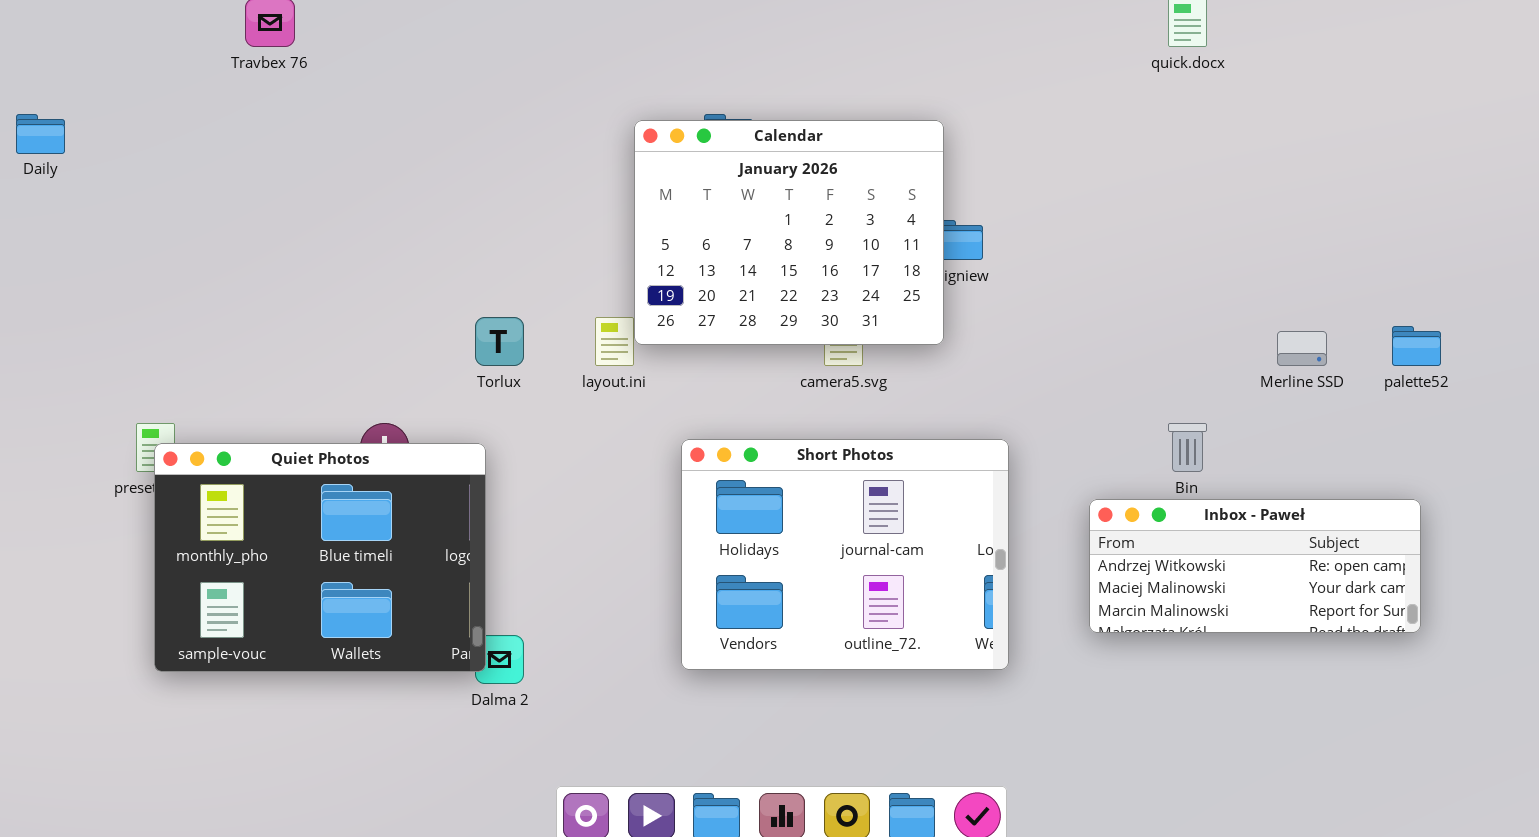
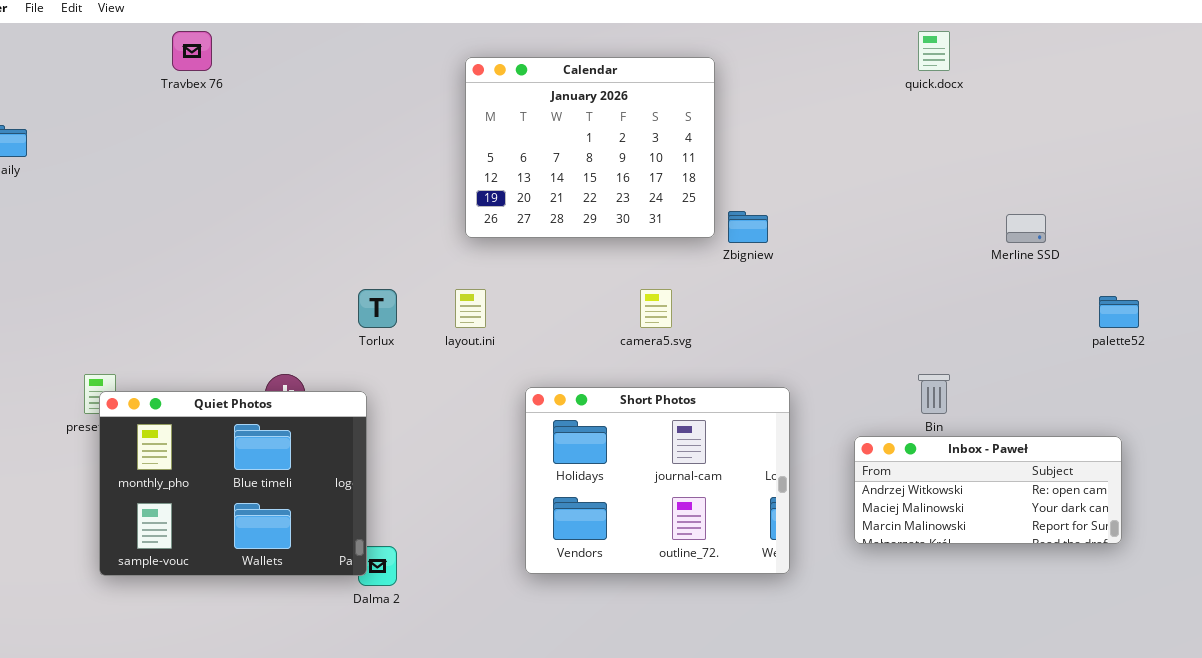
Calendar: [634,120,944,345] -> [465,57,715,238], moved
Merline SSD: [1277,331,1327,366] -> [1006,214,1046,243], moved

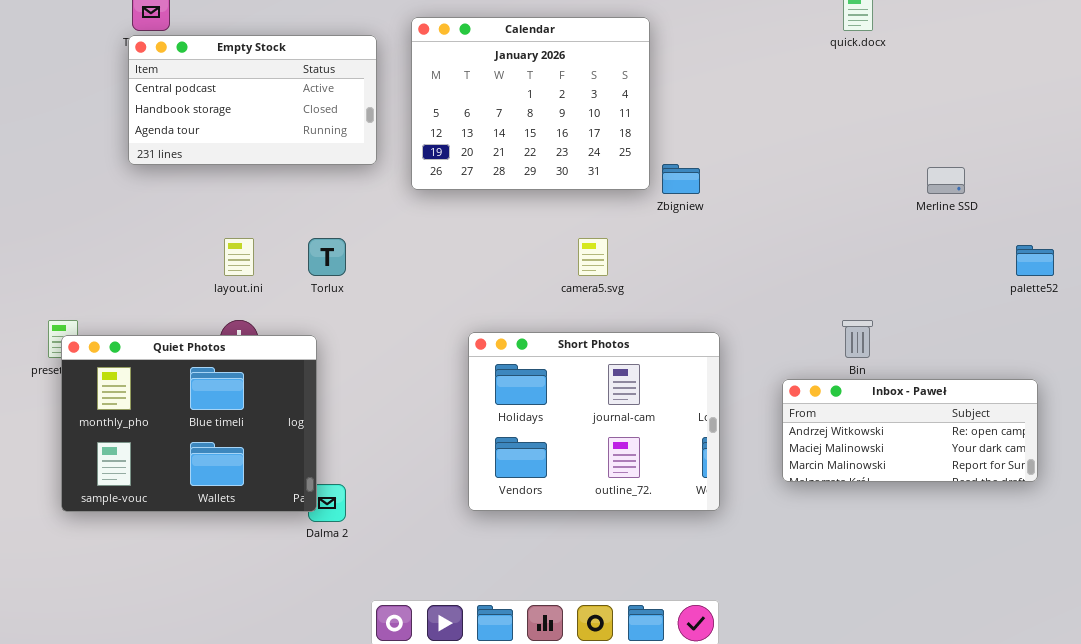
Empty Stock: none -> [128,35,377,165], opened
layout.ini: [455,289,486,328] -> [224,238,254,276], moved

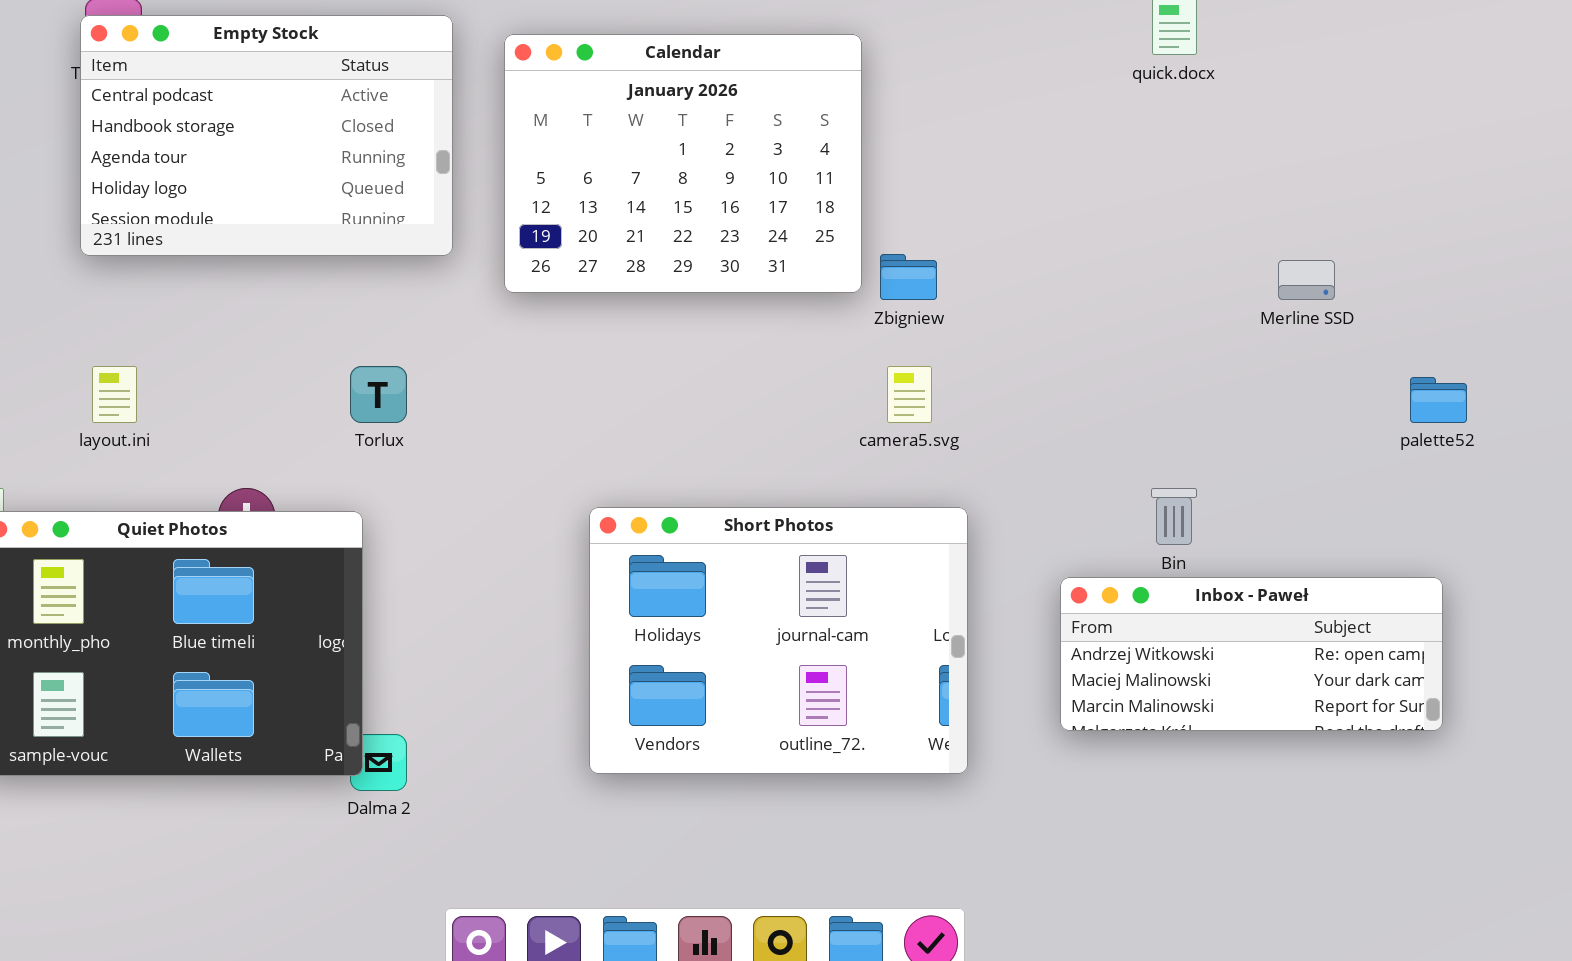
Empty Stock: [128,35,377,165] -> [80,15,453,256], resized
layout.ini: [224,238,254,276] -> [92,366,137,423], moved
camera5.svg: [578,238,608,276] -> [887,366,932,423], moved

